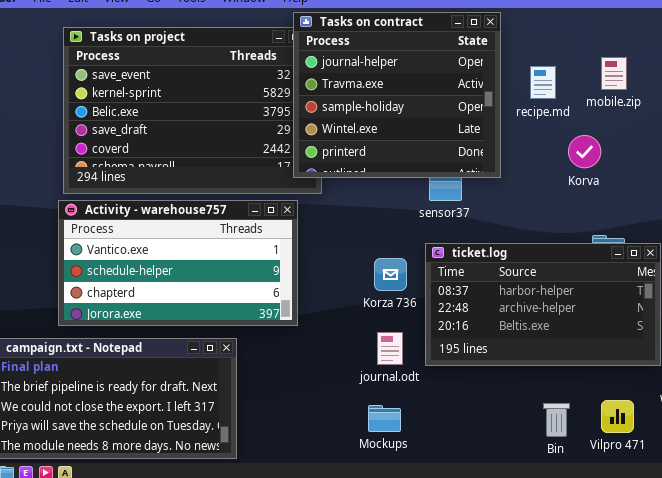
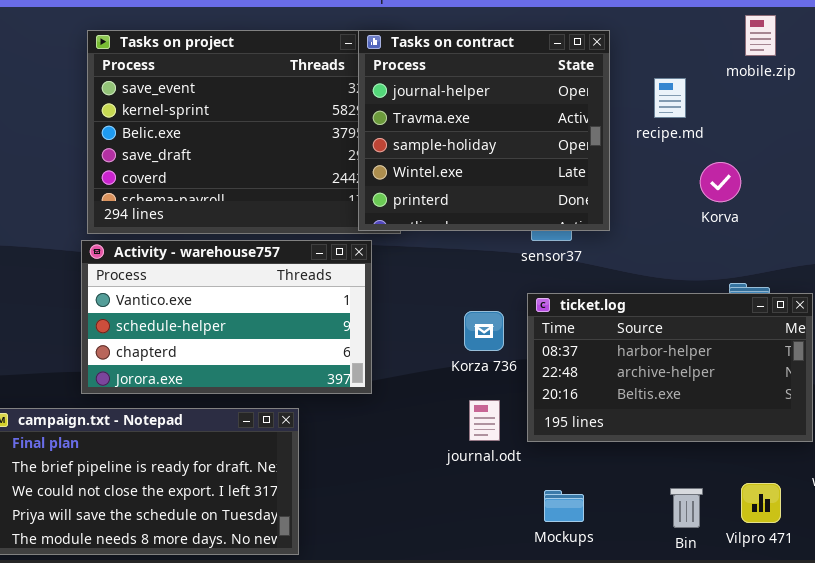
Tasks on contract: [293,12,501,178] -> [358,30,610,231], moved
mobile.zip: [601,57,627,90] -> [745,15,776,56], moved
Mockups: [368,405,401,432] -> [544,490,584,522], moved

